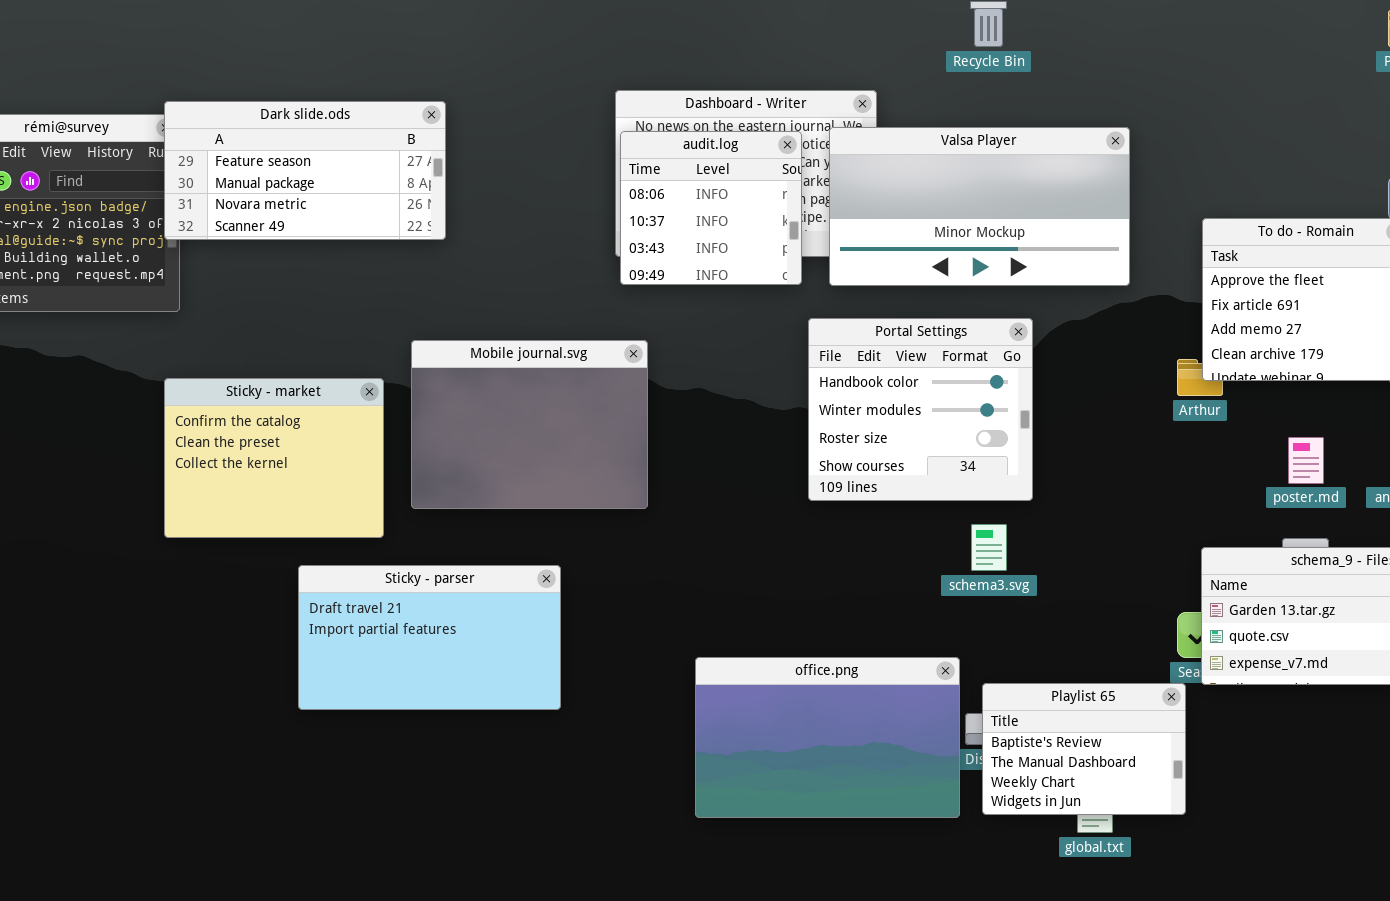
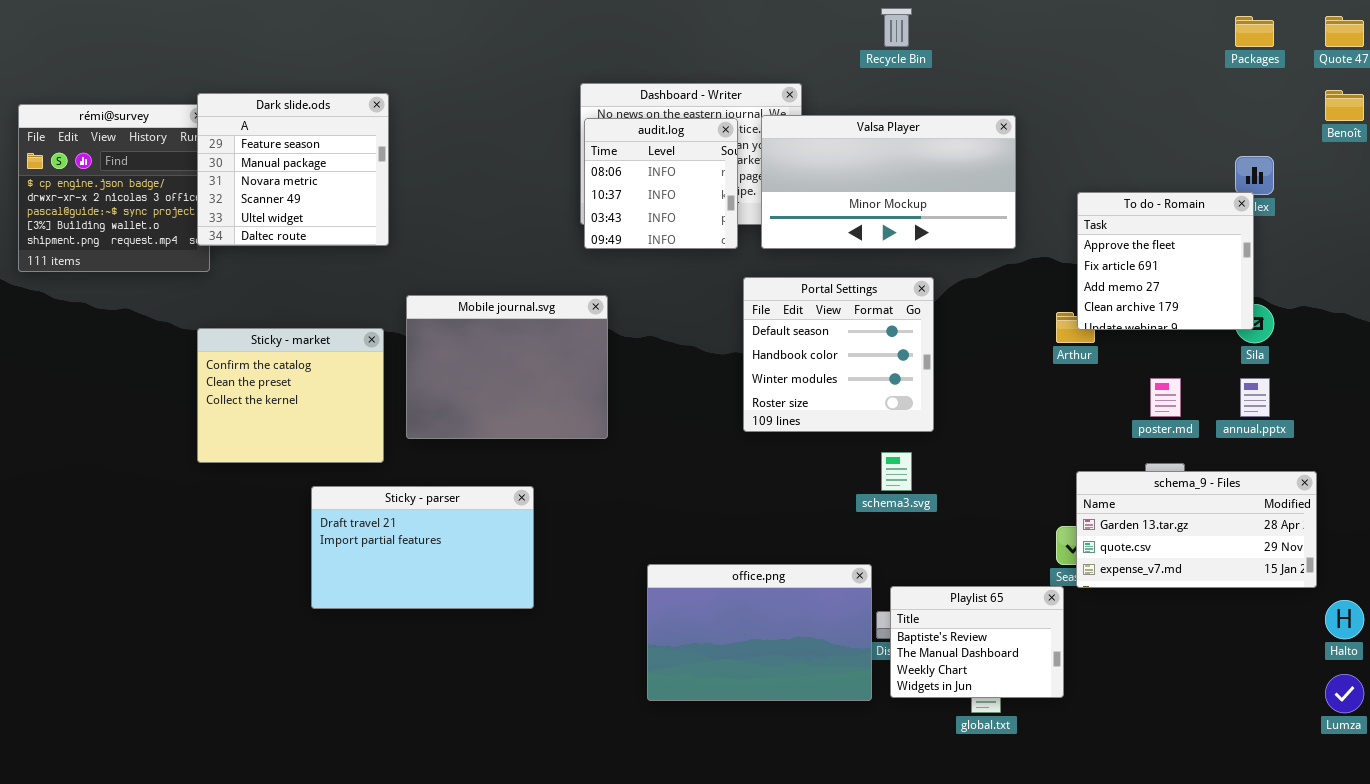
Dark slide.ods: [164,101,446,240] -> [197,93,389,246], resized
Portal Settings: [808,318,1033,501] -> [743,277,934,432], scrolled up 1 row

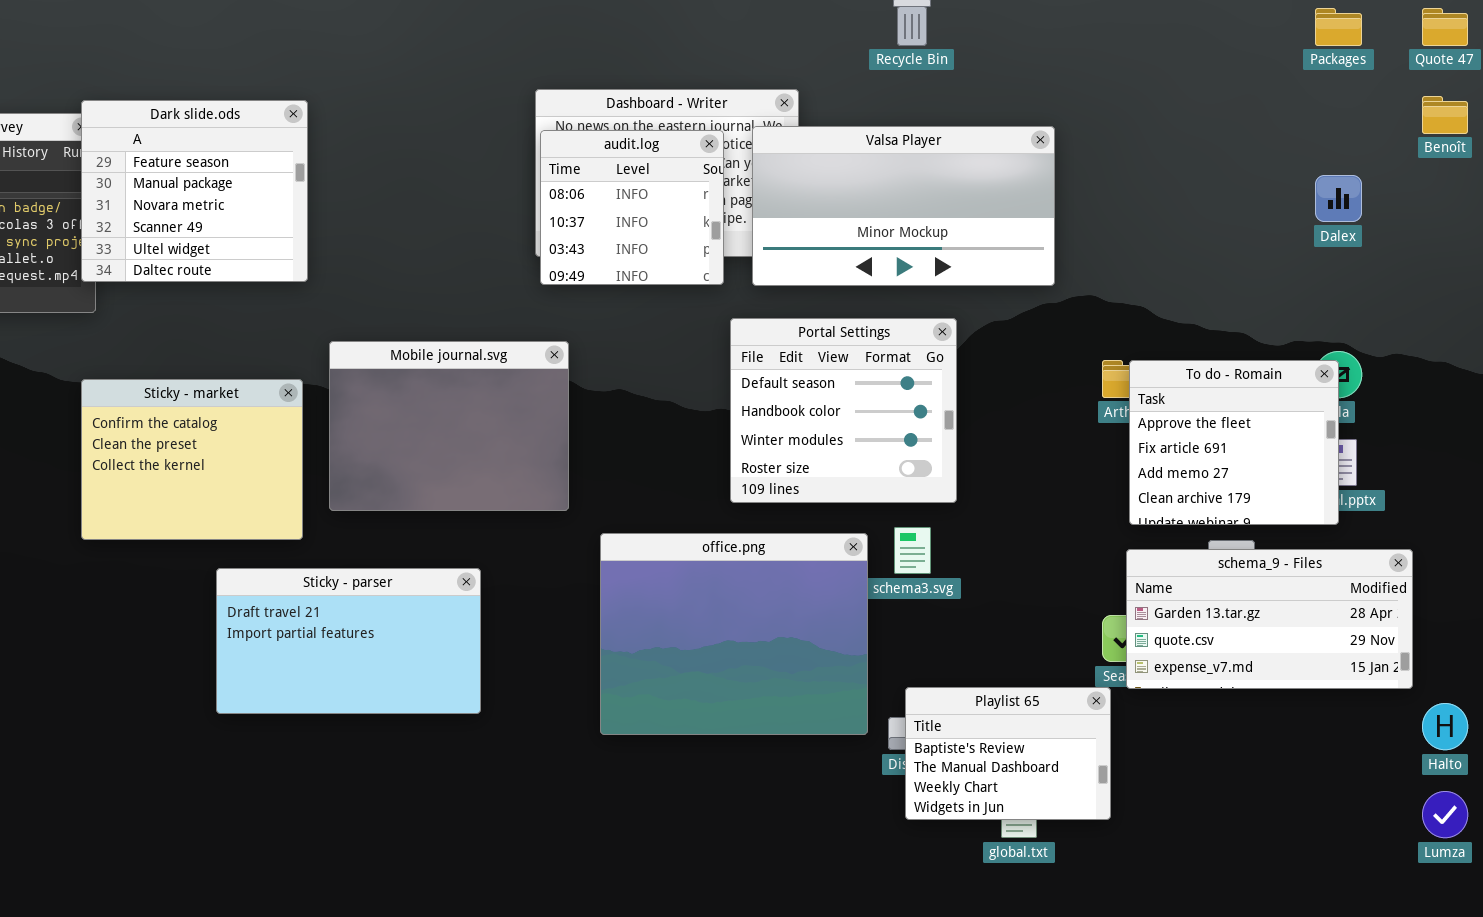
To do - Romain: [1077,192,1254,330] -> [1129,360,1339,525], moved
office.png: [647,564,872,701] -> [600,533,868,735], moved, resized

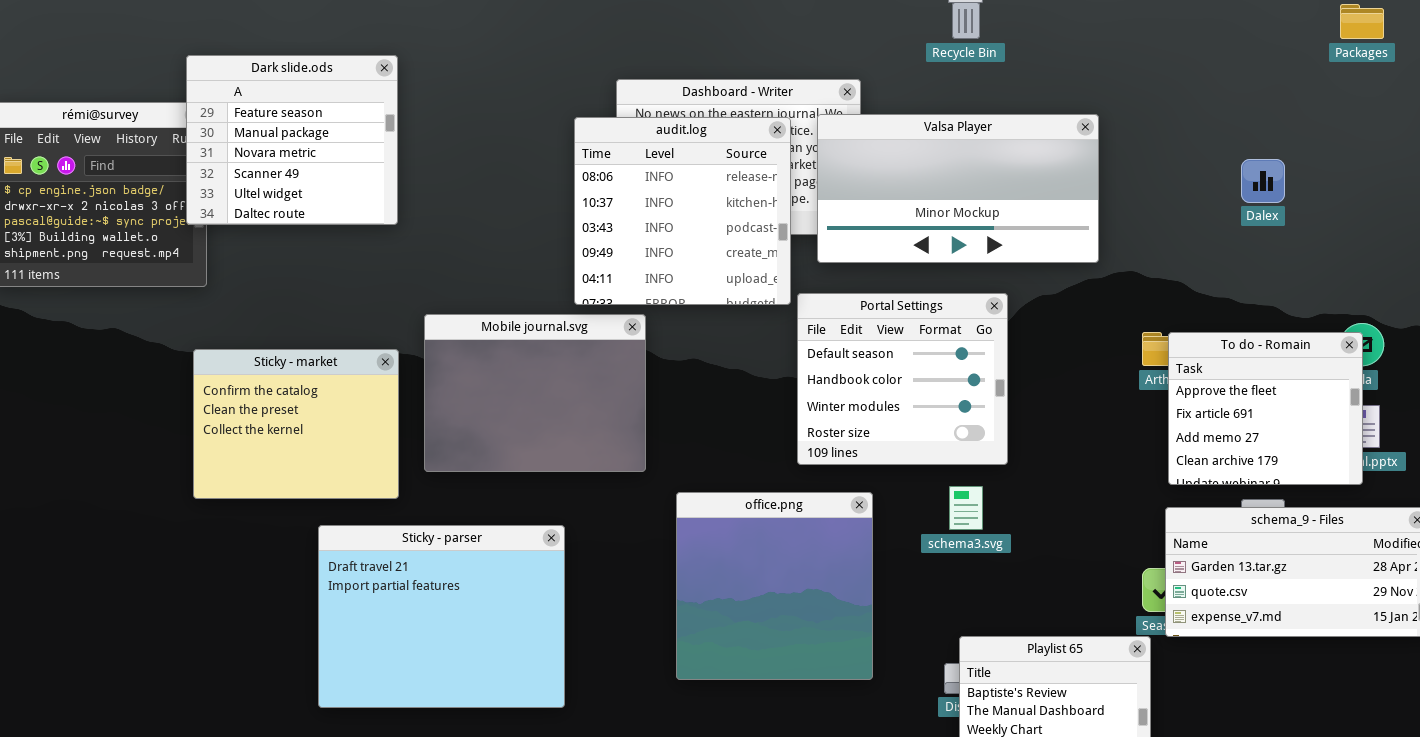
Dark slide.ods: [81,100,308,282] -> [186,55,398,225], moved
audit.log: [540,130,724,285] -> [574,117,791,305], resized
Dalex: [1315,175,1362,222] -> [1241,159,1285,203], moved
office.png: [600,533,868,735] -> [676,492,873,680], resized
Sticky - parser: [216,568,481,714] -> [318,525,565,708], resized

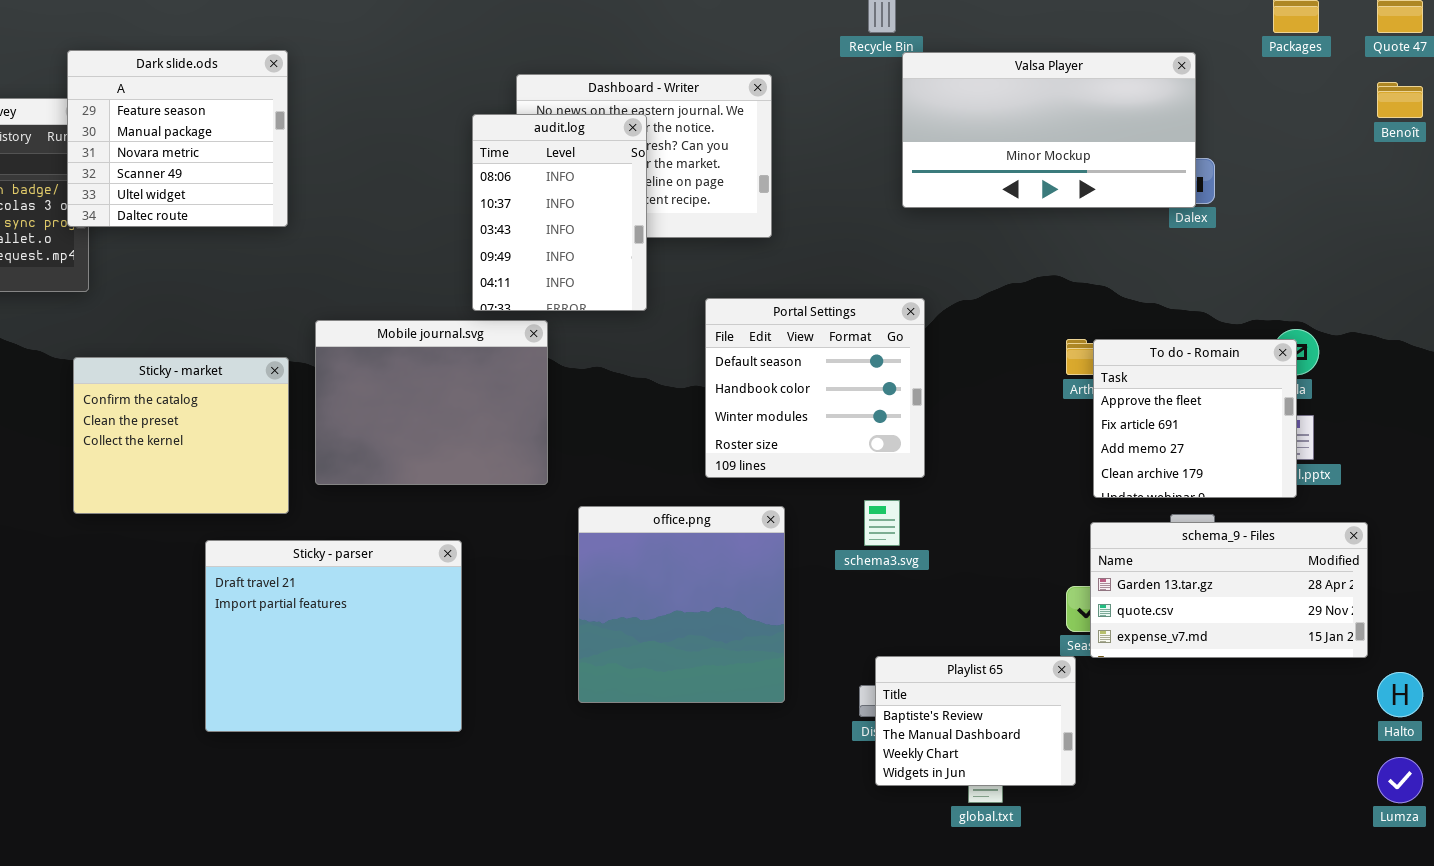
Valsa Player: [817,114,1099,263] -> [902,52,1196,208], moved
audit.log: [574,117,791,305] -> [472,114,647,311], resized

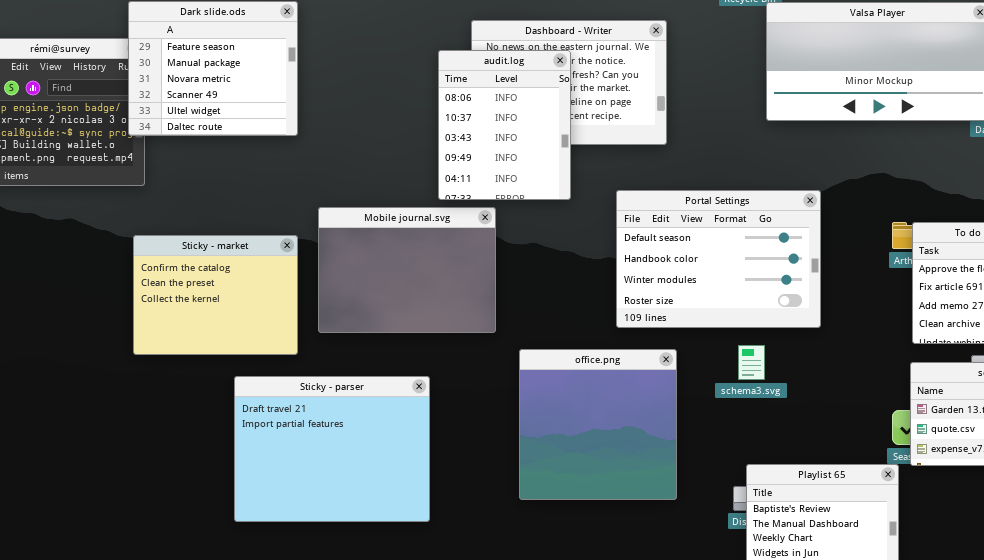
Portal Settings: [705,298,925,478] -> [616,190,821,328], resized

